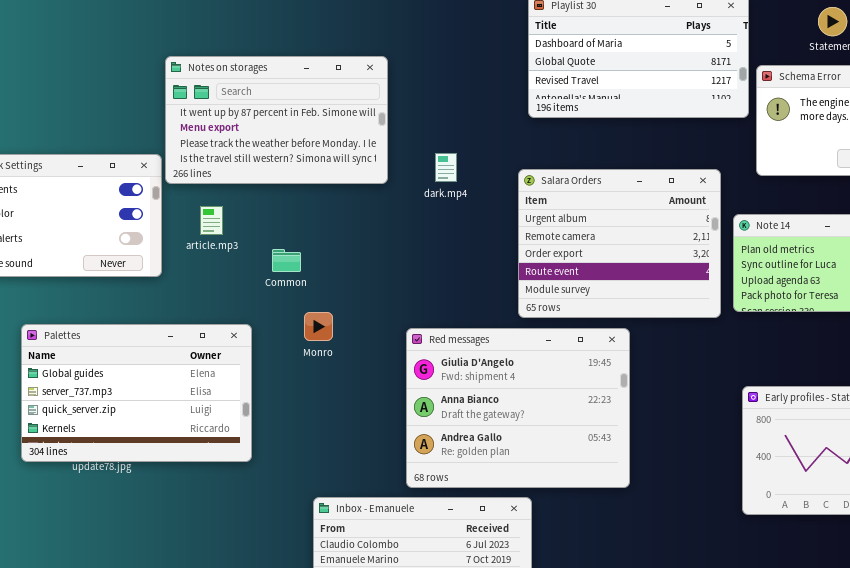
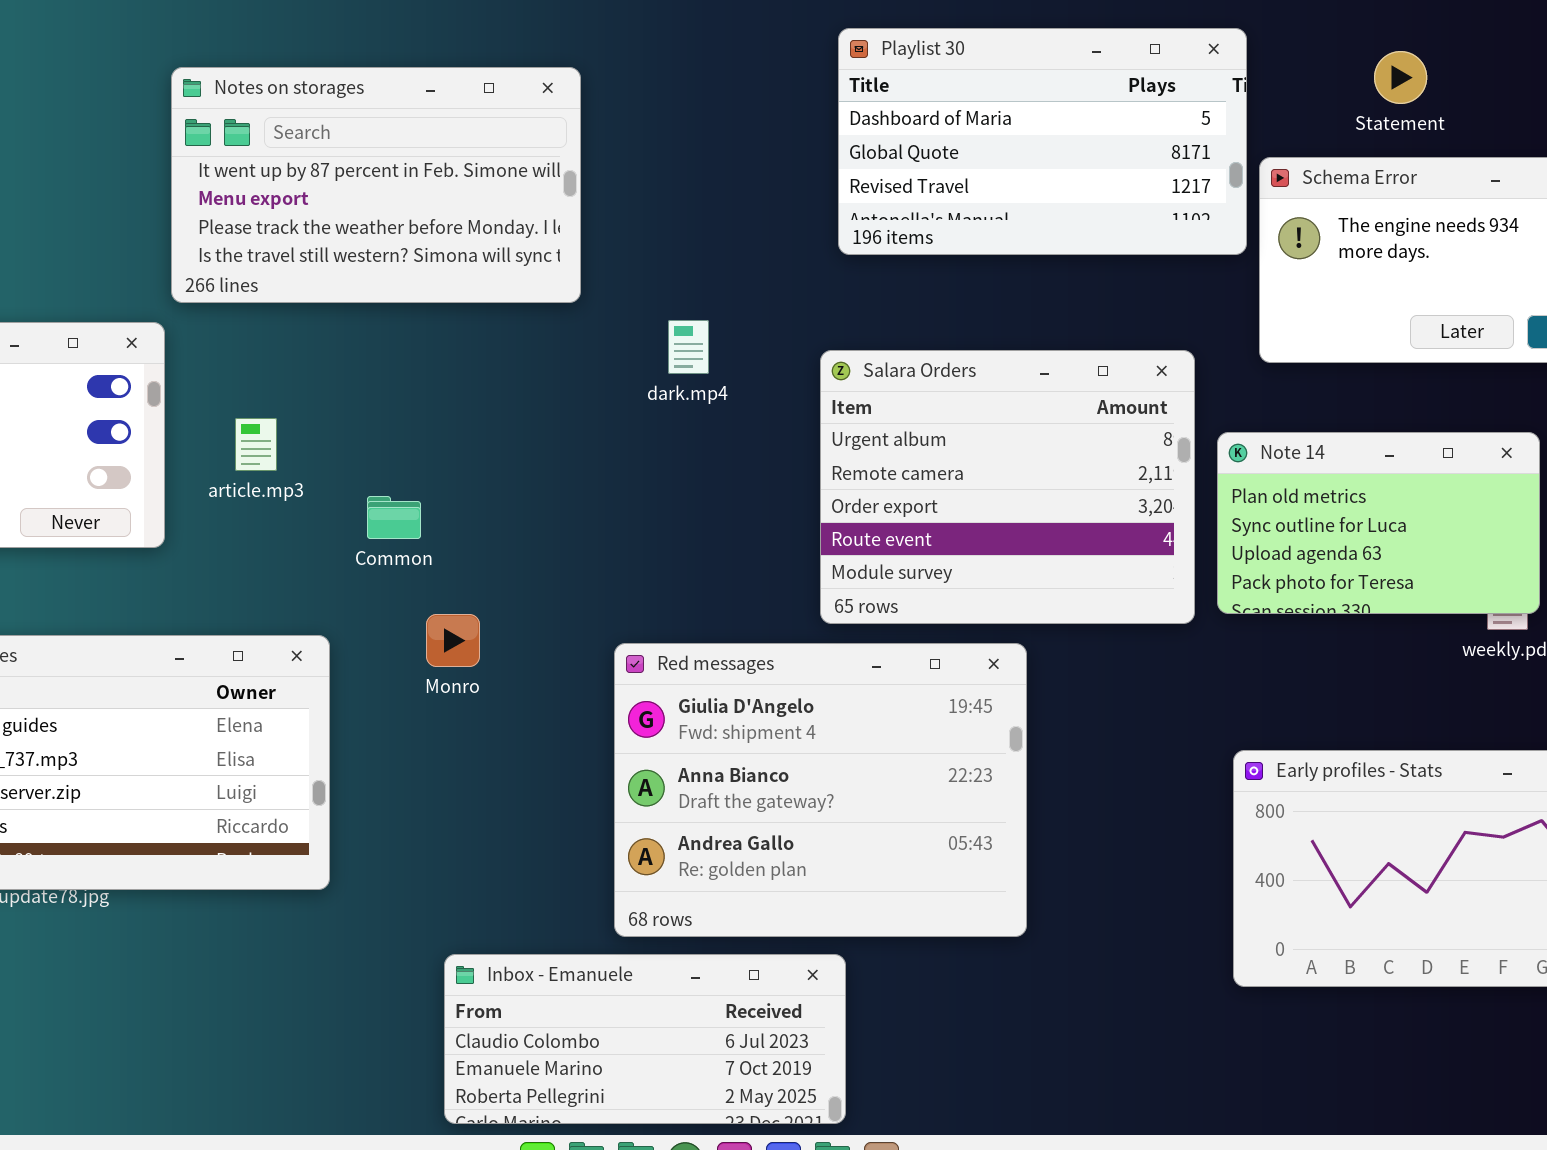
Notes on storages: [165,56,388,184] -> [171,67,581,303], moved

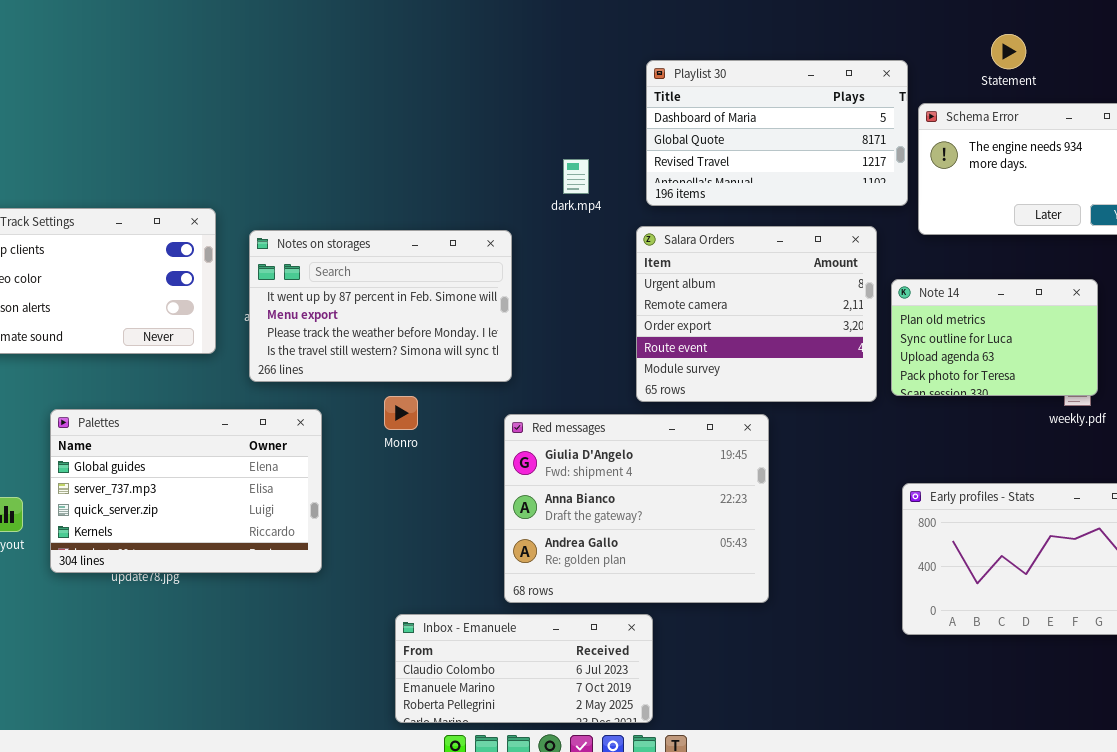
Playlist 30: [838,28,1247,255] -> [646,60,908,206], moved
Notes on storages: [171,67,581,303] -> [249,230,512,382], moved
dark.mp4: [668,320,709,374] -> [563,159,589,194], moved

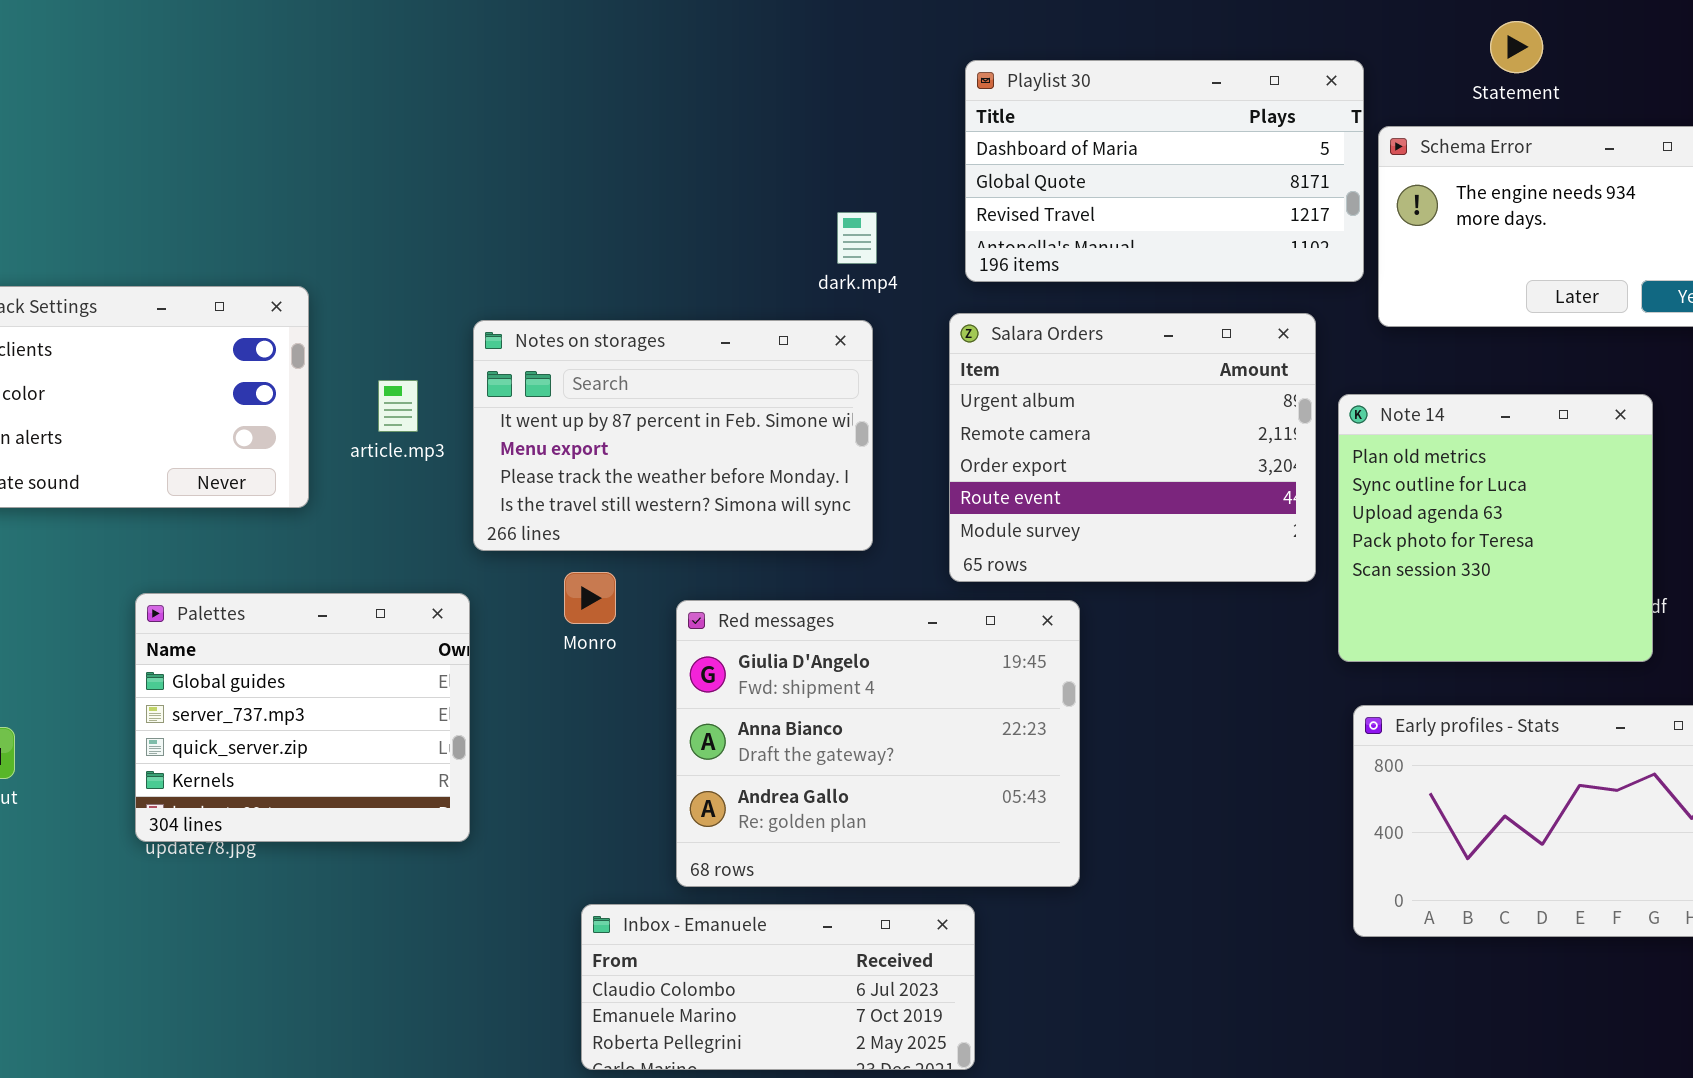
Notes on storages: [249,230,512,382] -> [473,320,873,551], moved
Note 14: [891,279,1098,396] -> [1338,394,1653,662], resized
Palettes: [50,409,322,573] -> [135,593,470,842], resized
Red messages: [504,414,769,603] -> [676,600,1080,887], moved

